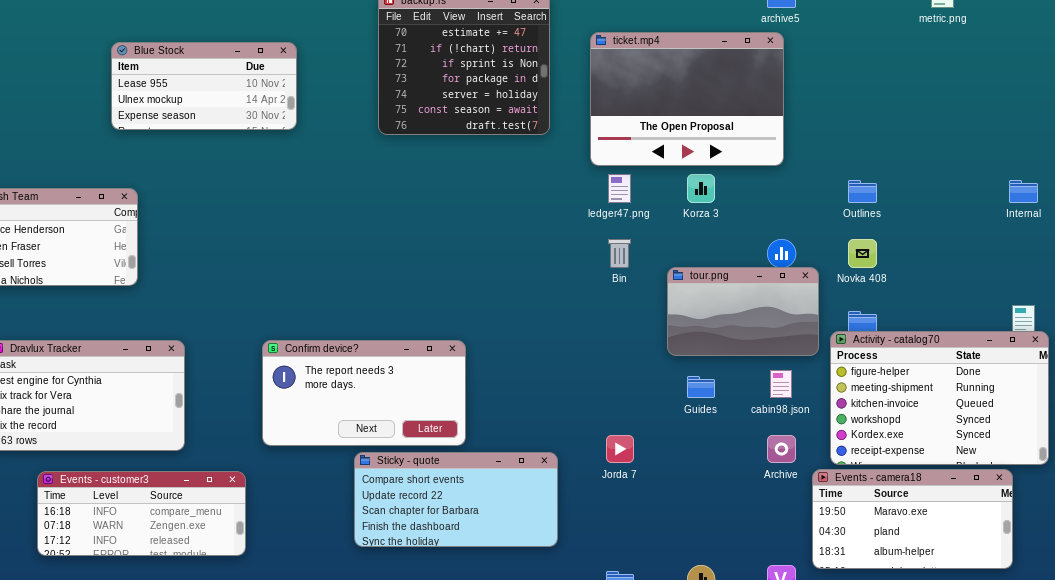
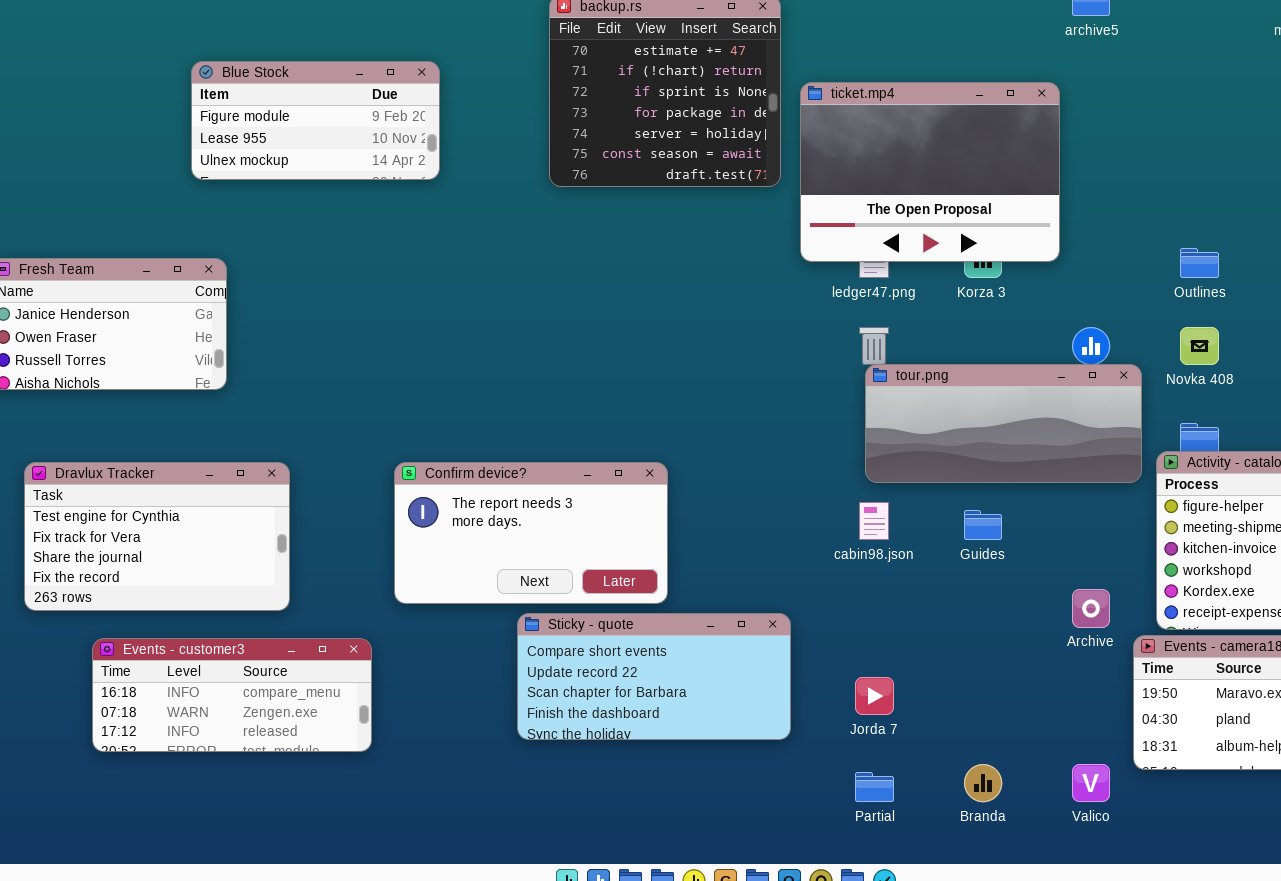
ticket.mp4: [590,32,784,166] -> [800,82,1060,262], moved
Blue Stock: [111,42,297,130] -> [191,61,440,180], scrolled up 1 row
tour.png: [667,267,819,356] -> [865,364,1142,483], resized
cabin98.json: [770,370,792,398] -> [859,502,889,540], moved
Jorda 7: [606,435,634,463] -> [855,677,894,715], moved

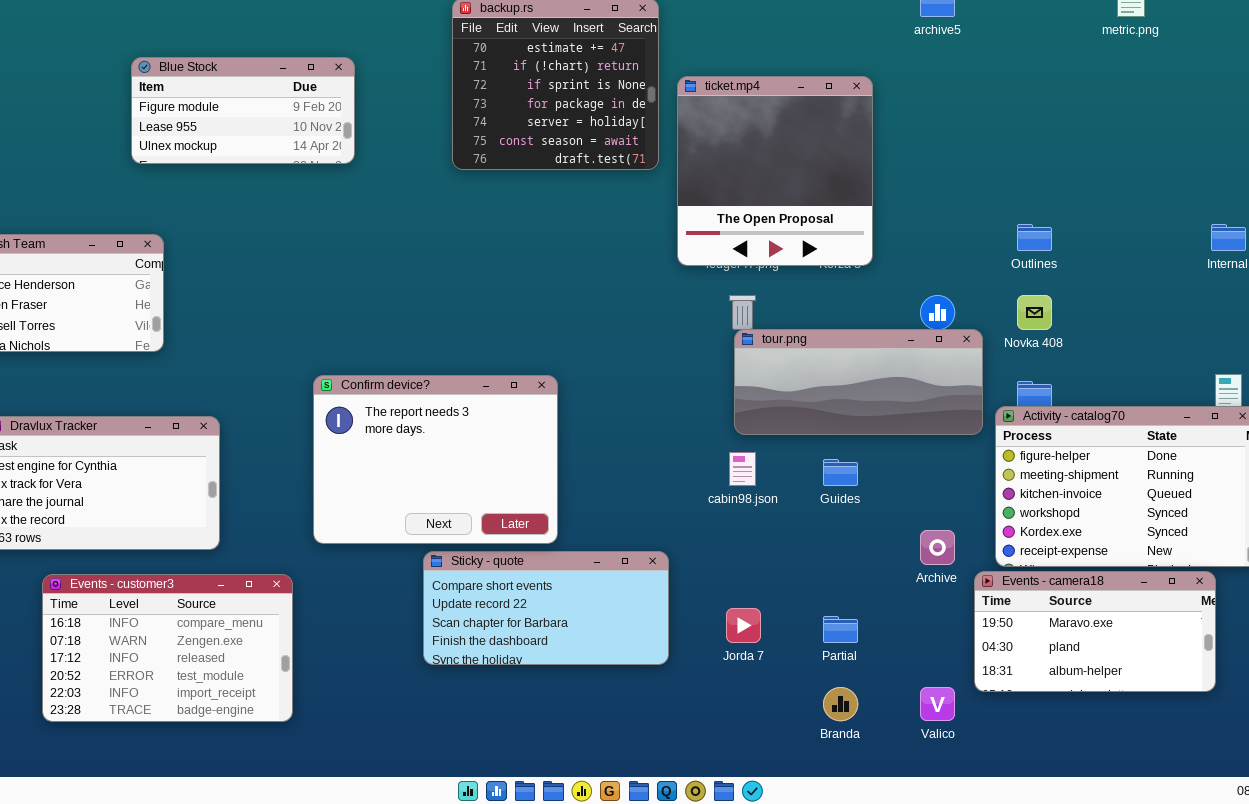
ticket.mp4: [800,82,1060,262] -> [677,76,873,266], resized
Confirm device?: [394,462,668,604] -> [313,375,558,544], resized
Events - customer3: [92,638,372,752] -> [42,574,293,722], resized
Partial: [855,772,894,802] -> [823,616,858,643], moved

